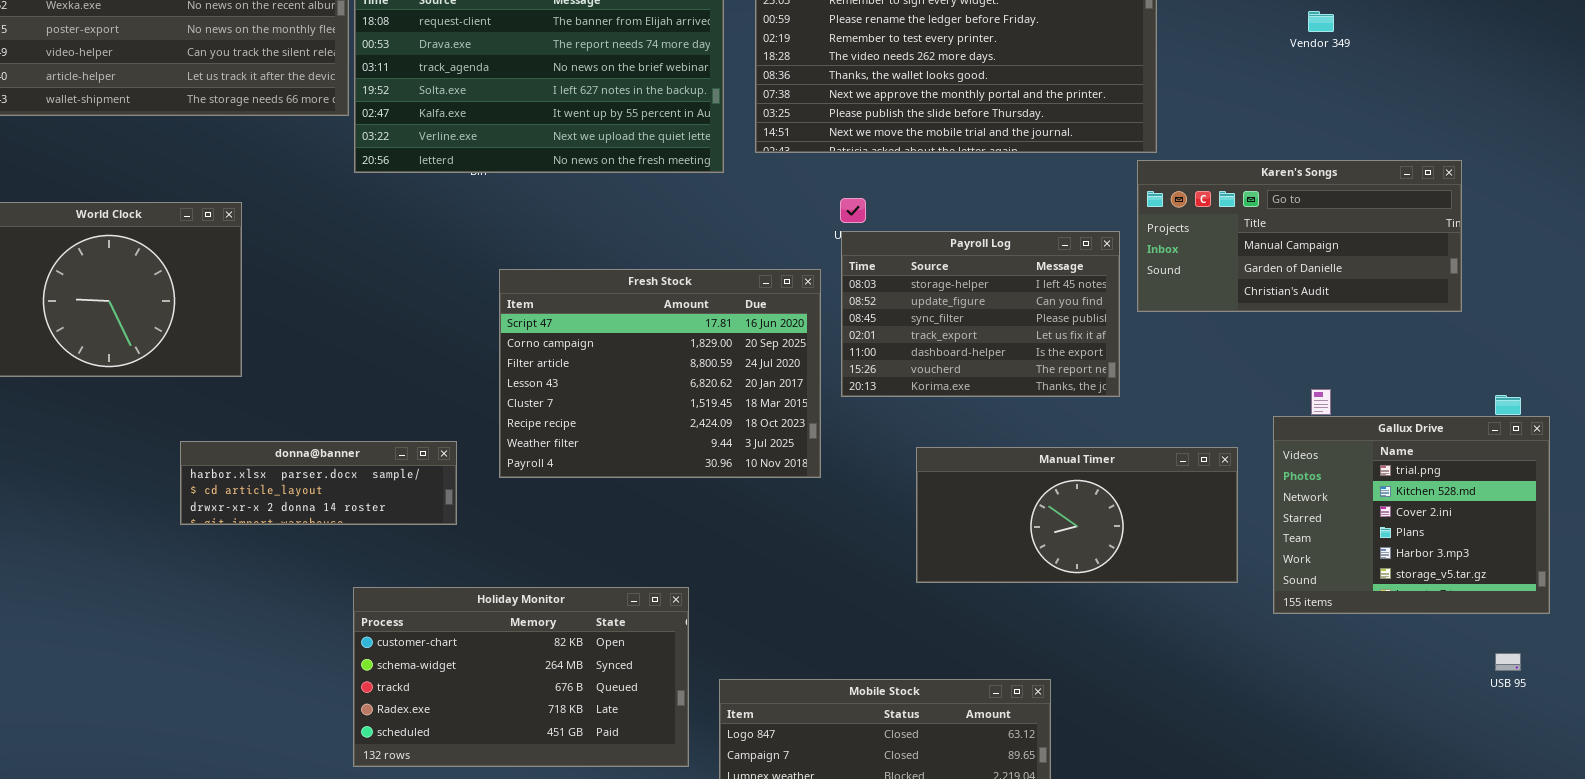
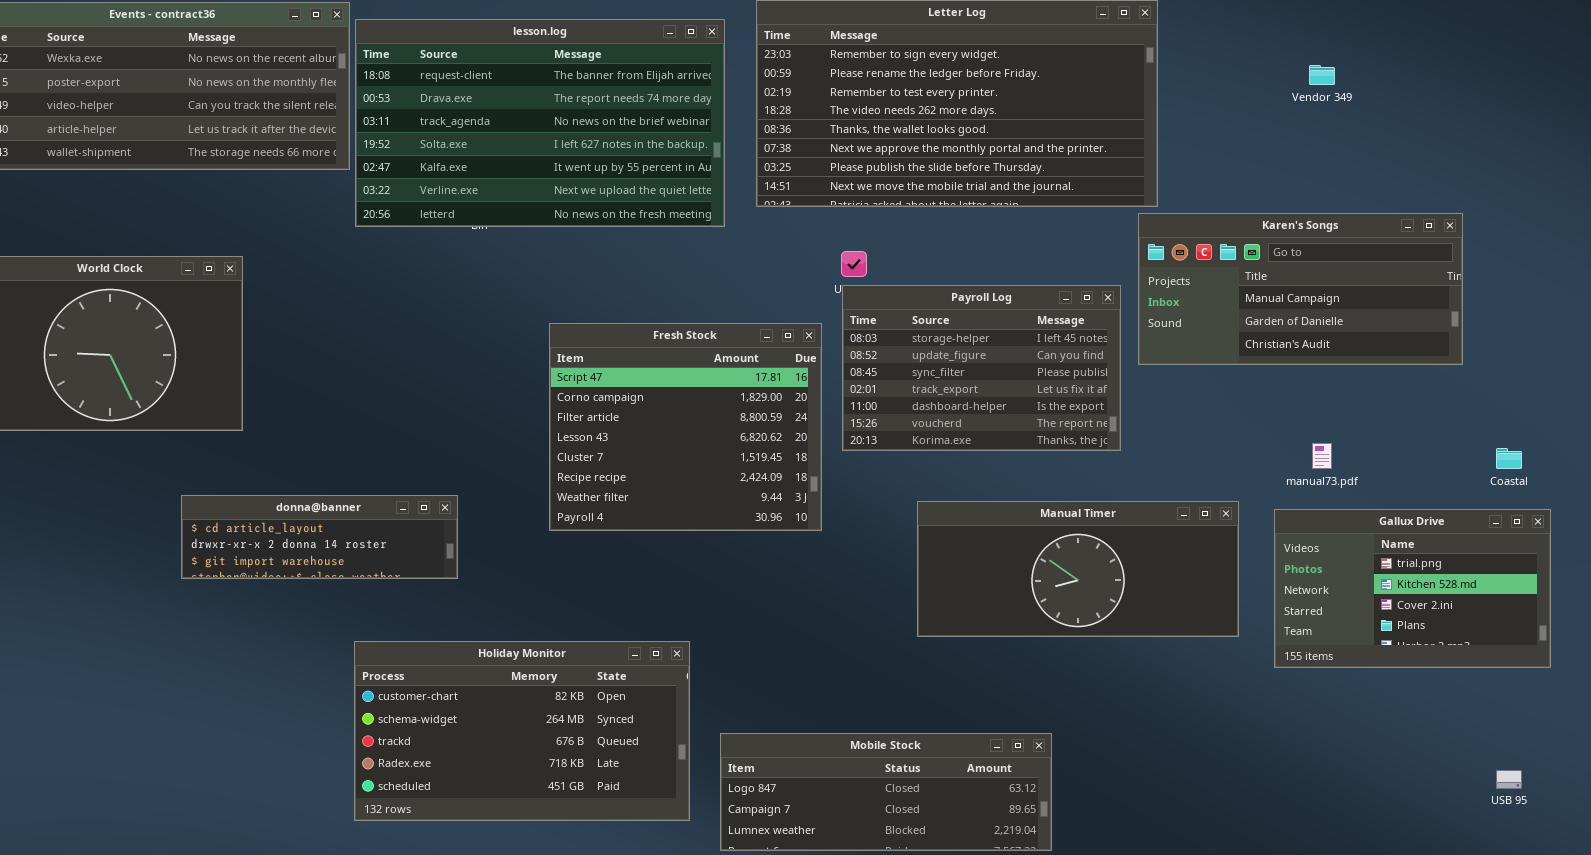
Fresh Stock: [499,269,821,478] -> [549,323,822,531], resized
Gallux Drive: [1273,416,1550,614] -> [1274,509,1551,668], resized
donna@banner: [180,441,457,525] -> [181,495,458,579], scrolled down 1 row
USB 95: [1495,653,1521,671] -> [1496,770,1522,789], moved

